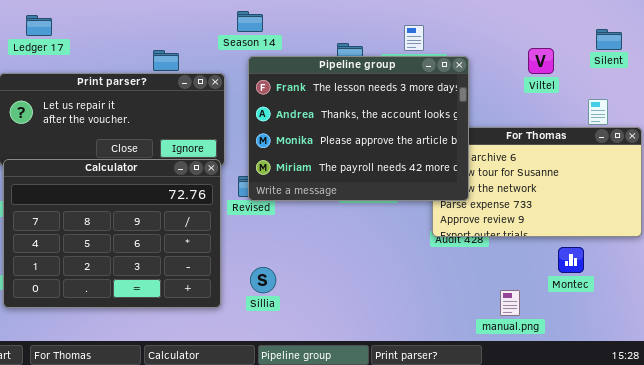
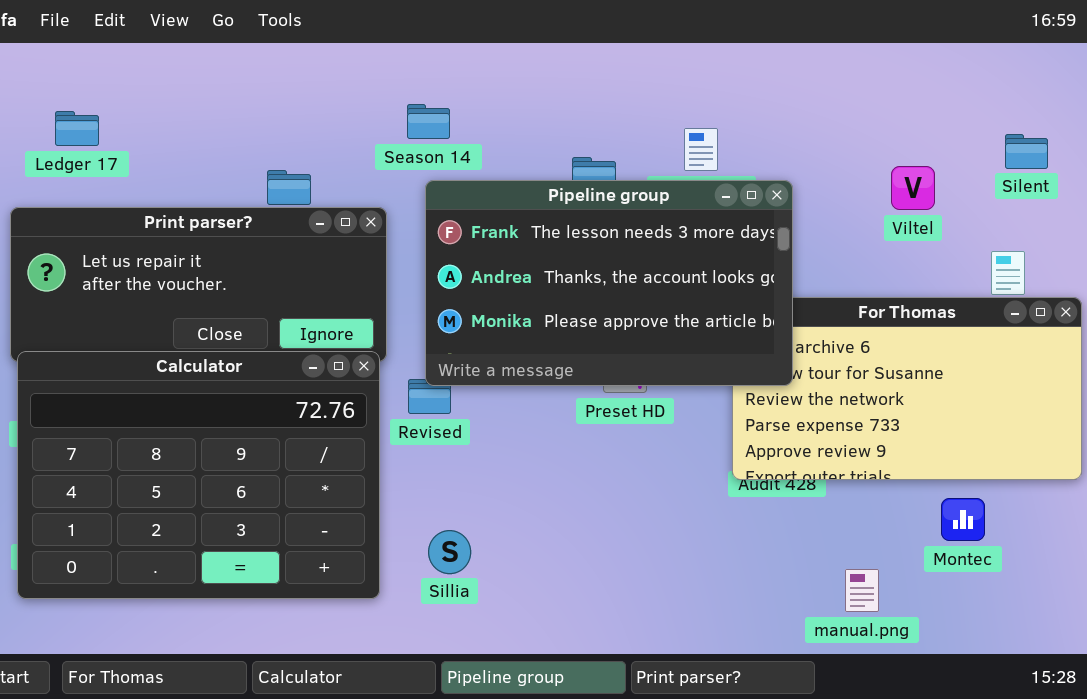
Pipeline group: [248,56,469,201] -> [425,180,793,386], resized

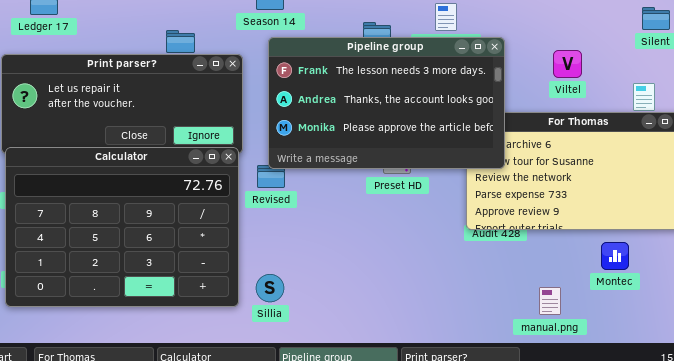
Viltel: [891,166,935,210] -> [553,50,582,78], moved
Sillia: [428,530,471,574] -> [256,274,284,302], moved

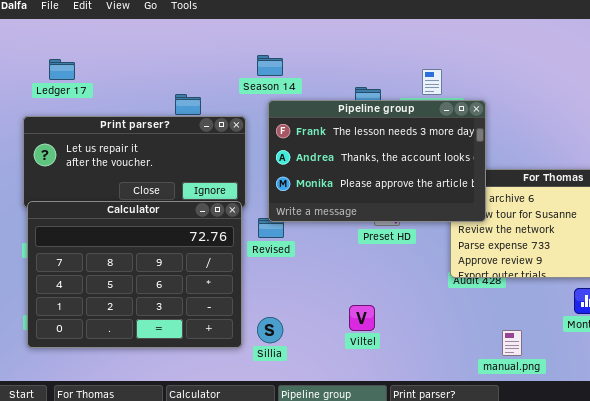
Viltel: [553,50,582,78] -> [349,305,375,331], moved
manual.png: [539,287,561,315] -> [502,330,522,356], moved

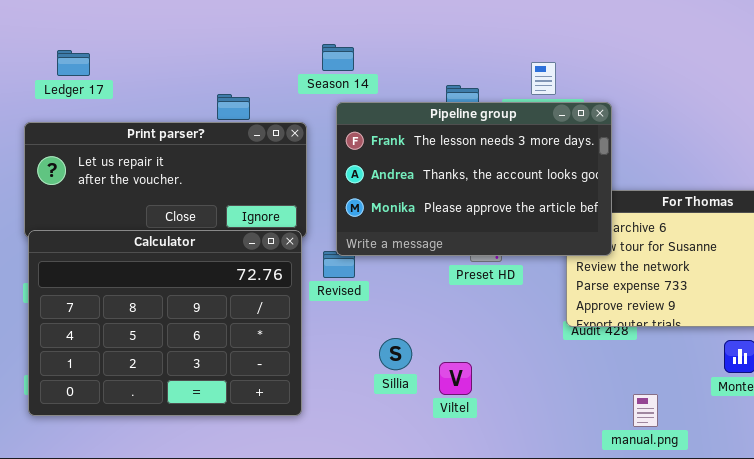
Sillia: [257,317,283,343] -> [379,338,412,370], moved

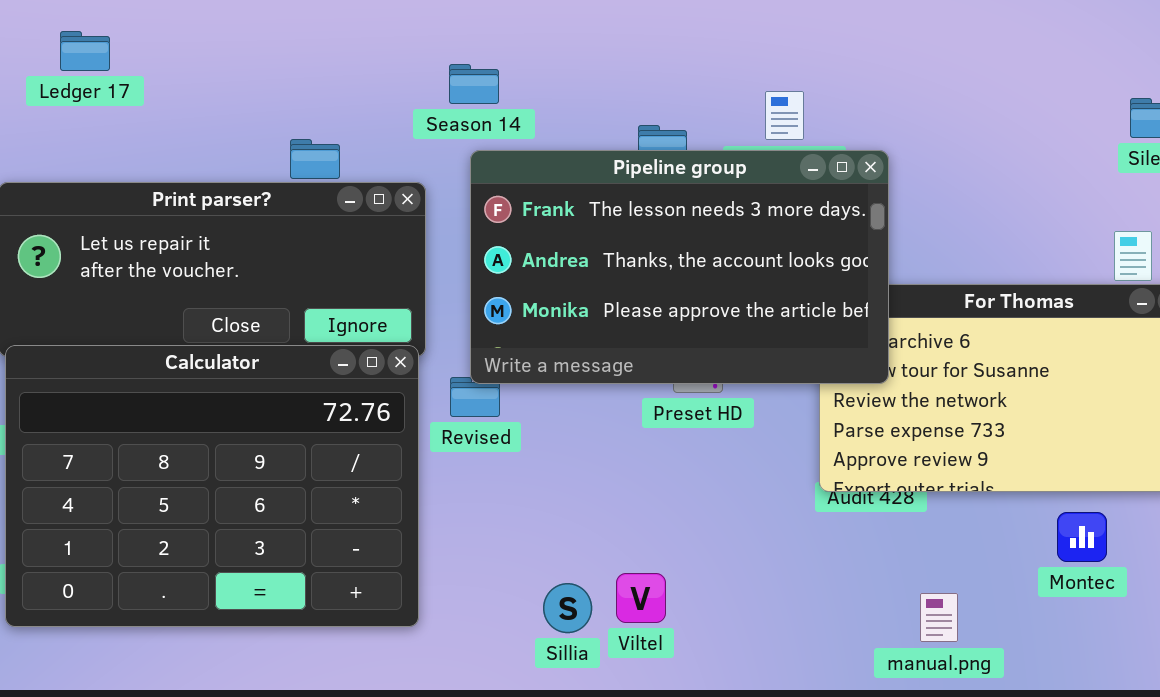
Ledger 17: [57,50,90,76] -> [60,31,110,71], moved
Sillia: [379,338,412,370] -> [543,583,592,633], moved
Viltel: [439,362,472,395] -> [616,573,666,623], moved

